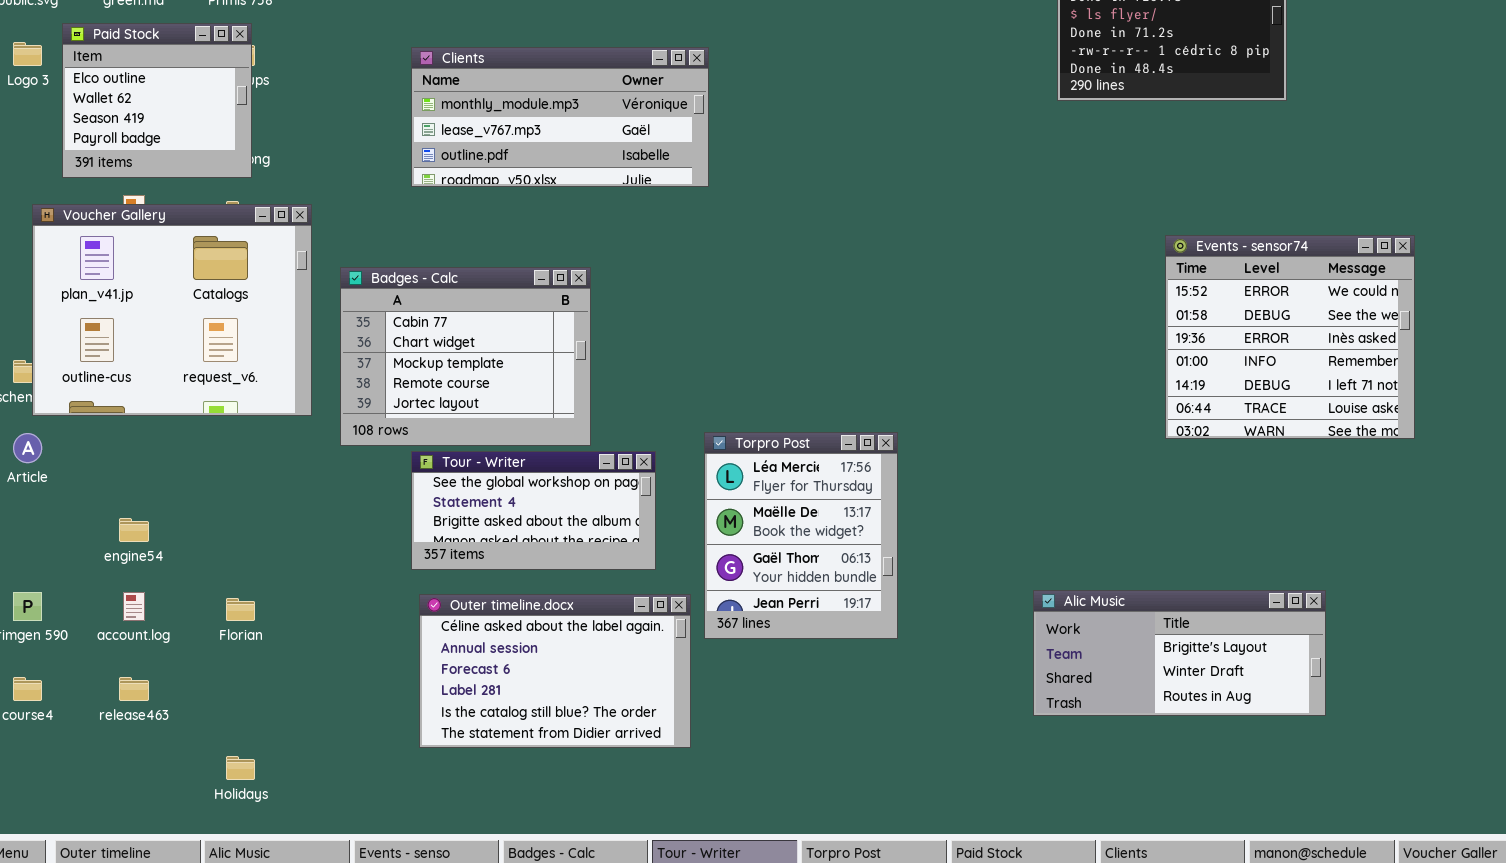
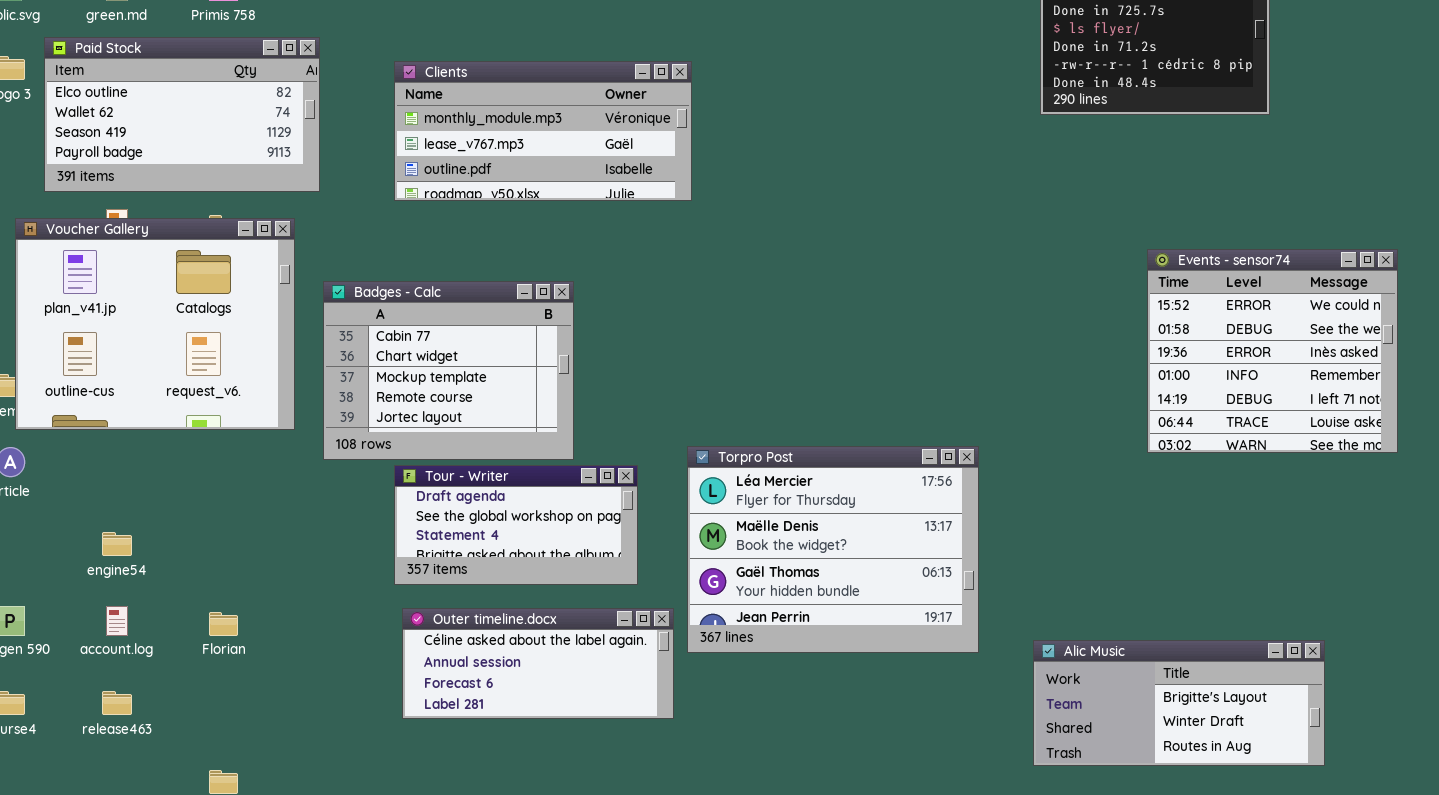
Paid Stock: [62,23,252,178] -> [44,37,320,192], resized
Torpro Post: [704,432,898,639] -> [687,446,979,653], resized
Tour - Writer: [411,451,656,570] -> [394,465,638,585], scrolled up 1 row
Alic Music: [1033,590,1326,716] -> [1033,640,1325,766], moved
Outer timeline.docx: [419,594,691,748] -> [402,608,674,719], resized

